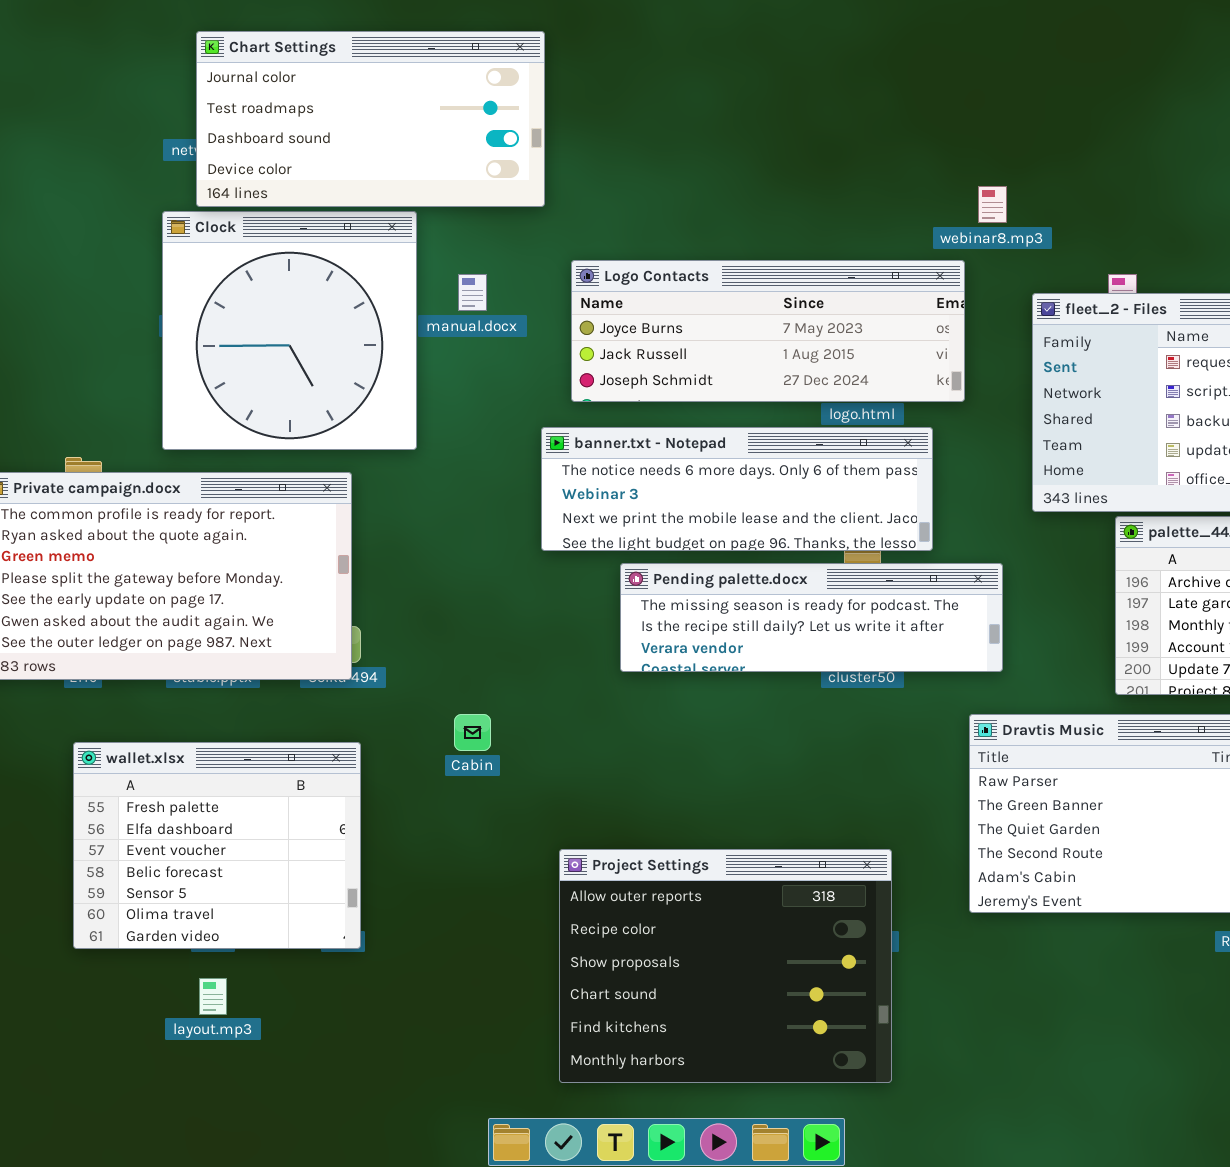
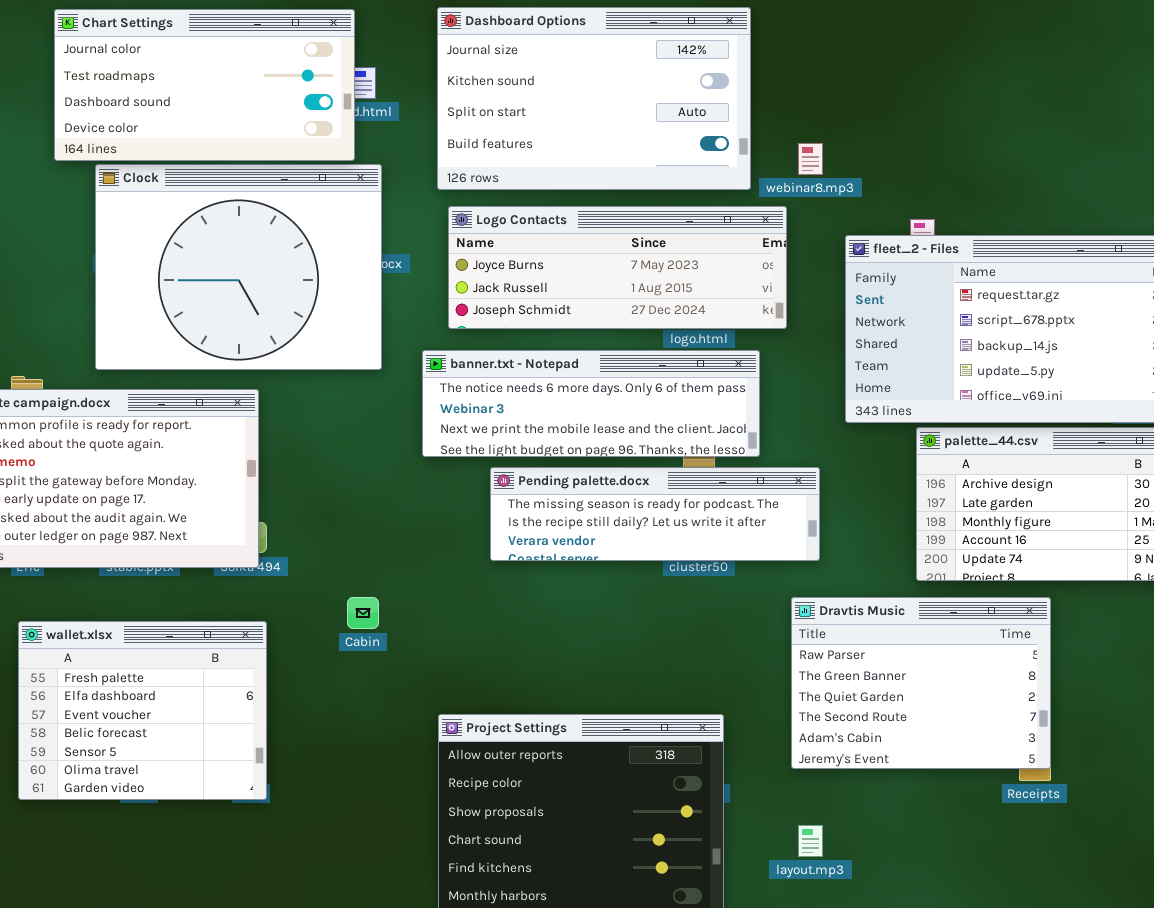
Dashboard Options: none -> [437,7,751,190], opened
Chart Settings: [196,31,545,207] -> [54,9,355,161], moved
Clock: [162,211,417,450] -> [95,164,382,370], resized
layout.mp3: [199,978,227,1015] -> [798,825,823,857], moved

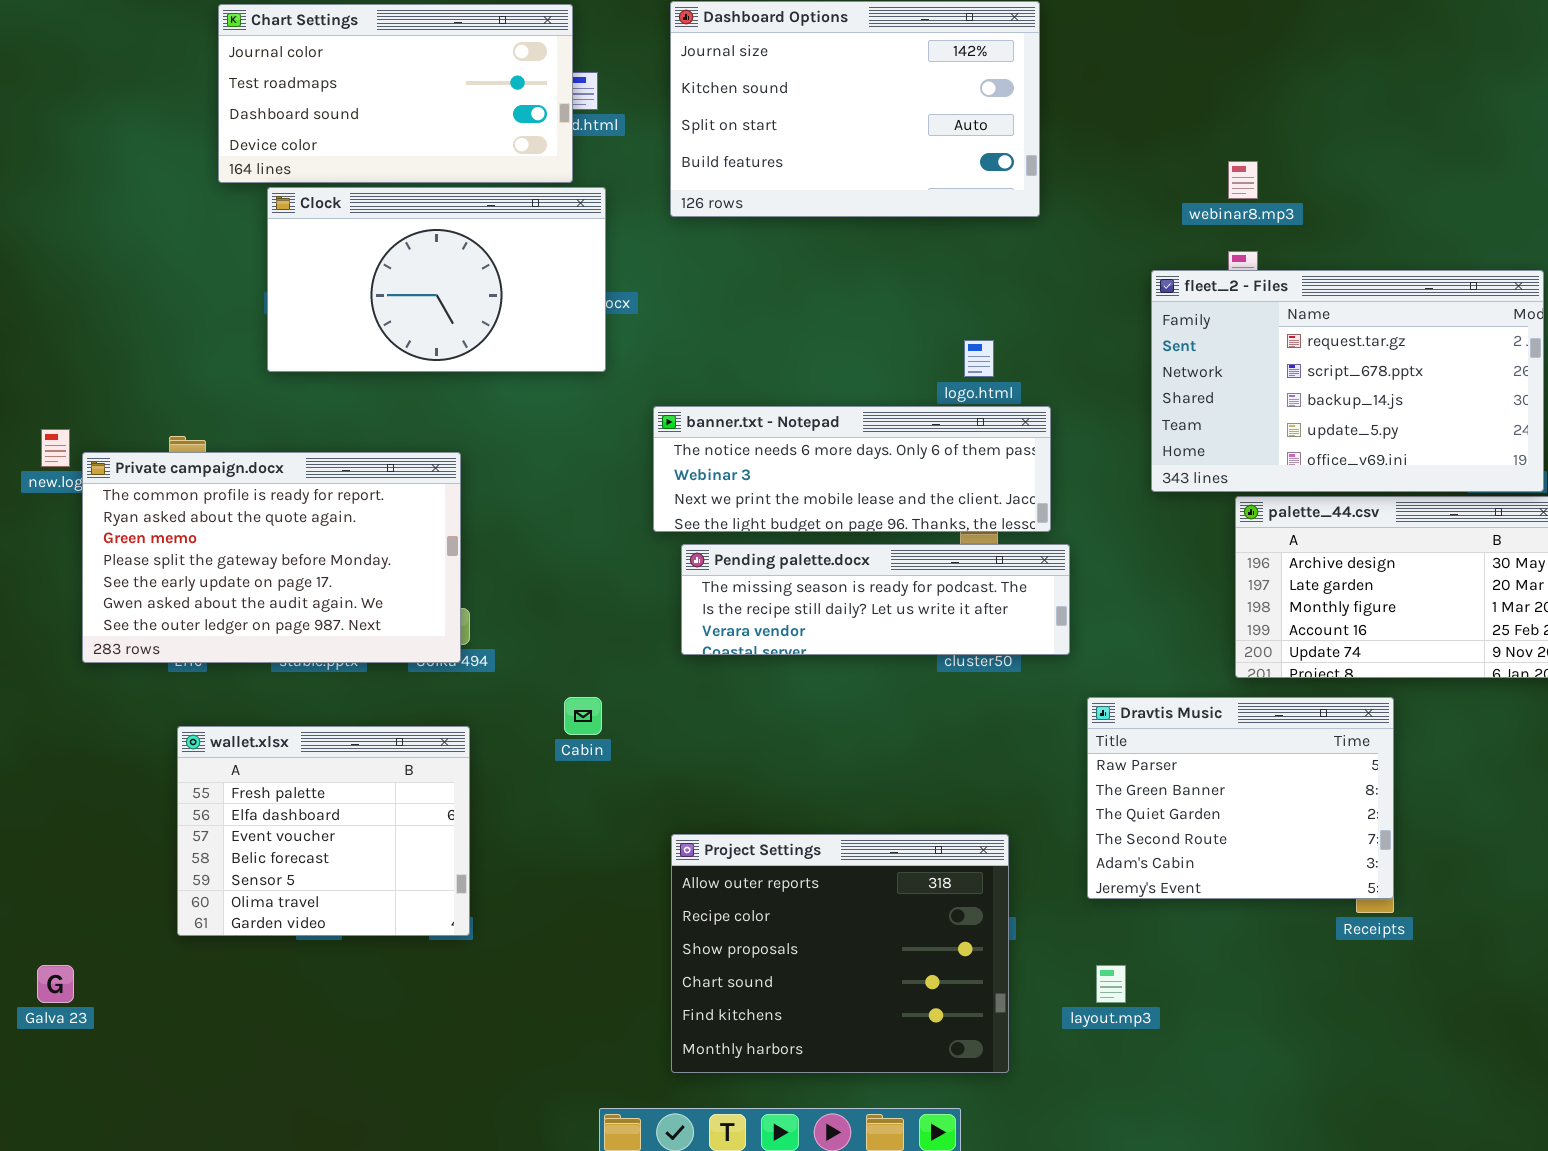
webinar8.mp3: [798,143,823,175] -> [1228,161,1258,199], moved
Clock: [95,164,382,370] -> [267,187,606,372], resized
Logo Contacts: [448,206,787,329] -> none, closed
Pending palette.docx: [490,467,820,561] -> [681,544,1070,655], moved

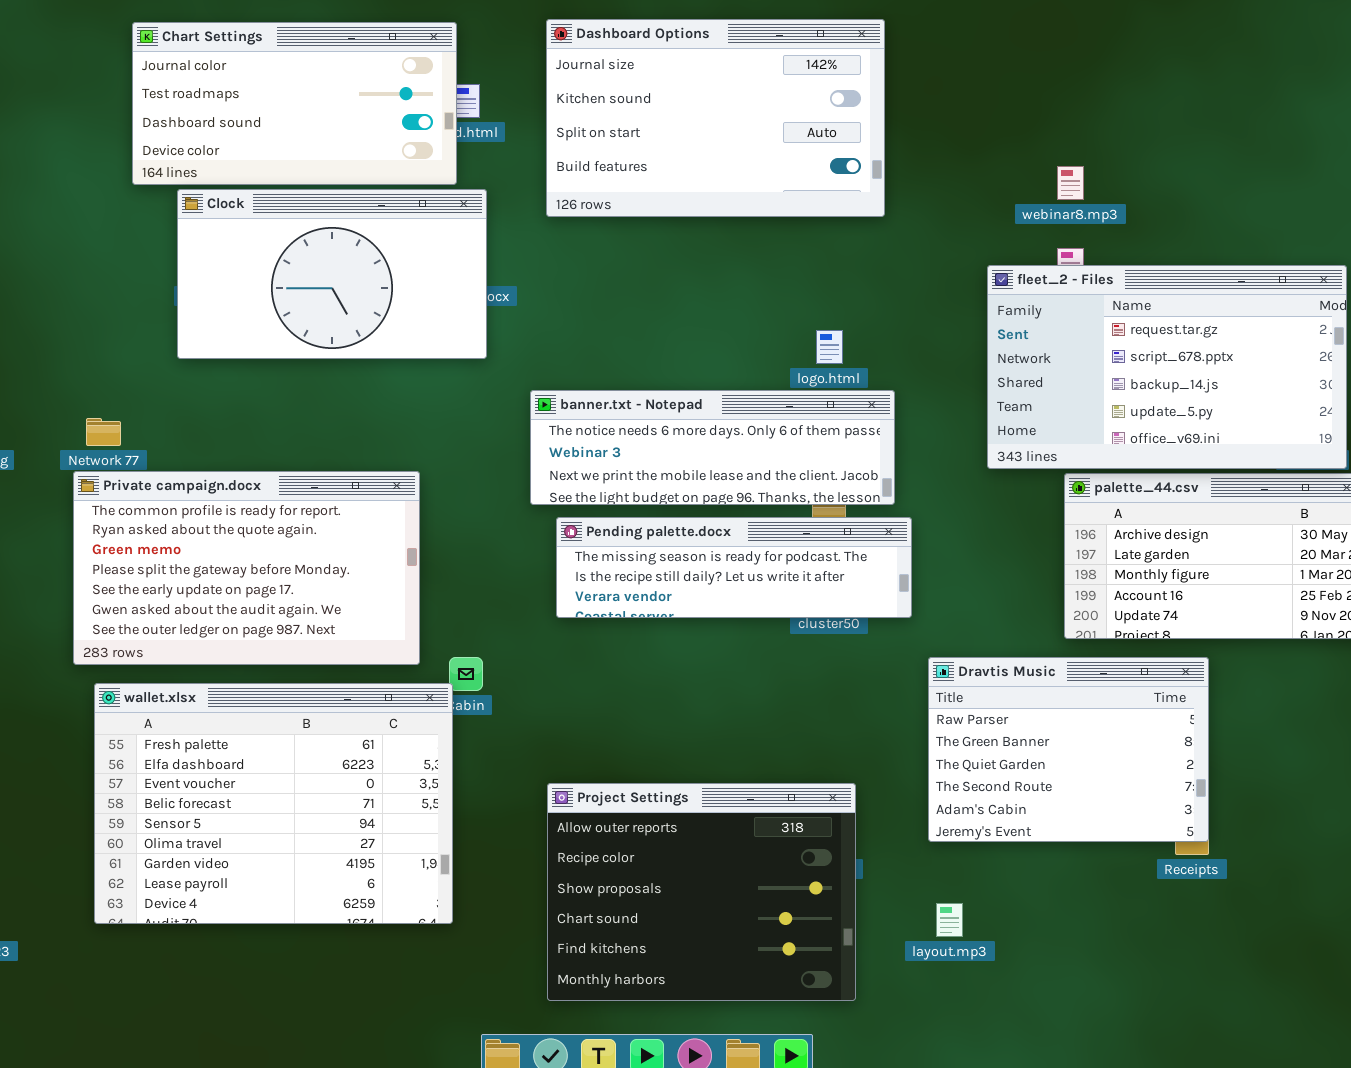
Private campaign.docx: [82,452,461,663] -> [73,471,420,665], moved
wallet.xlsx: [177,726,470,936] -> [94,683,453,924], resized

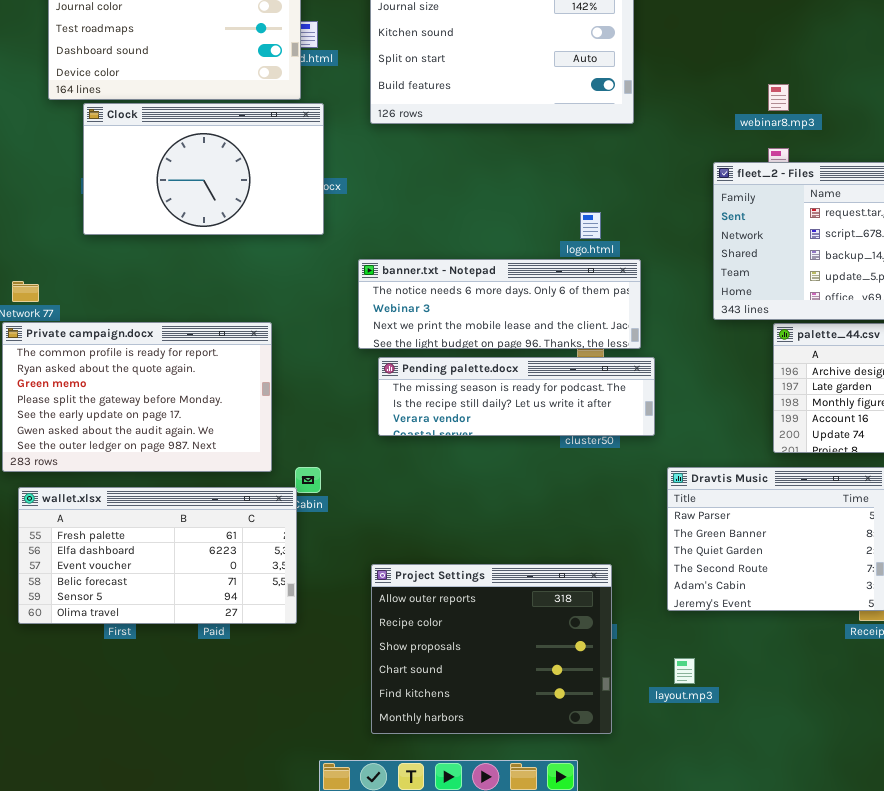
wallet.xlsx: [94,683,453,924] -> [18,487,297,624], resized

